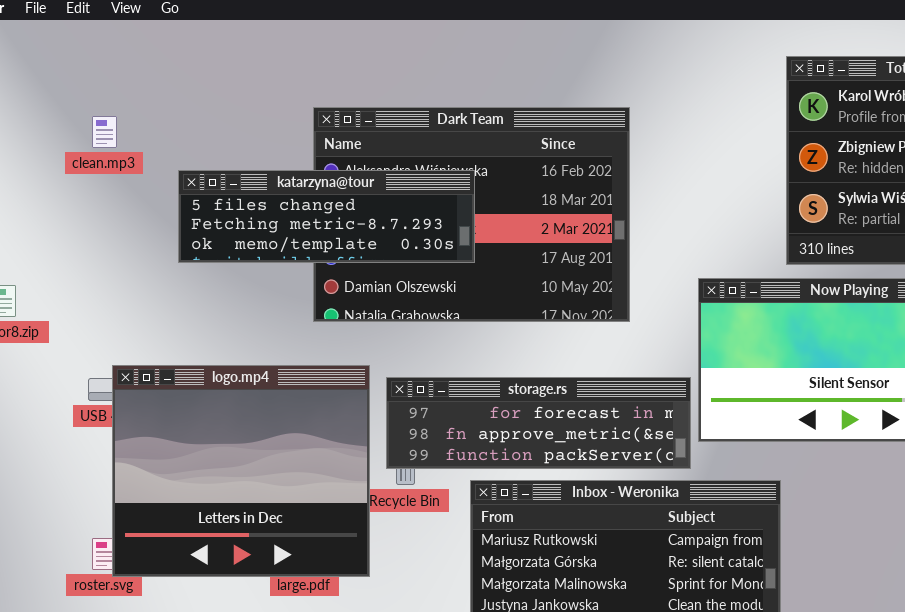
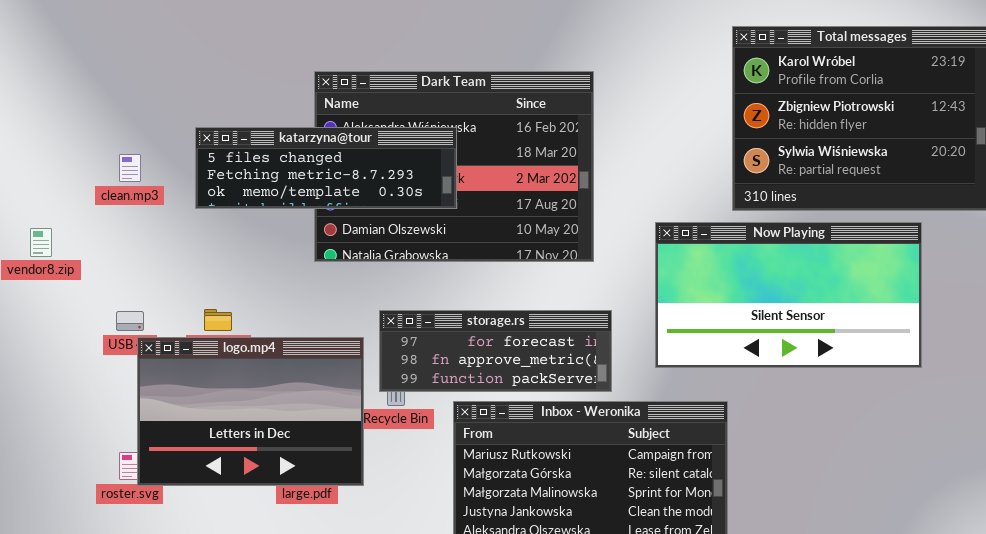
clean.mp3: [92,116,117,148] -> [119,154,141,182], moved
logo.mp4: [112,365,370,577] -> [137,337,364,486], resized
storage.rs: [386,377,691,469] -> [379,310,612,392], resized

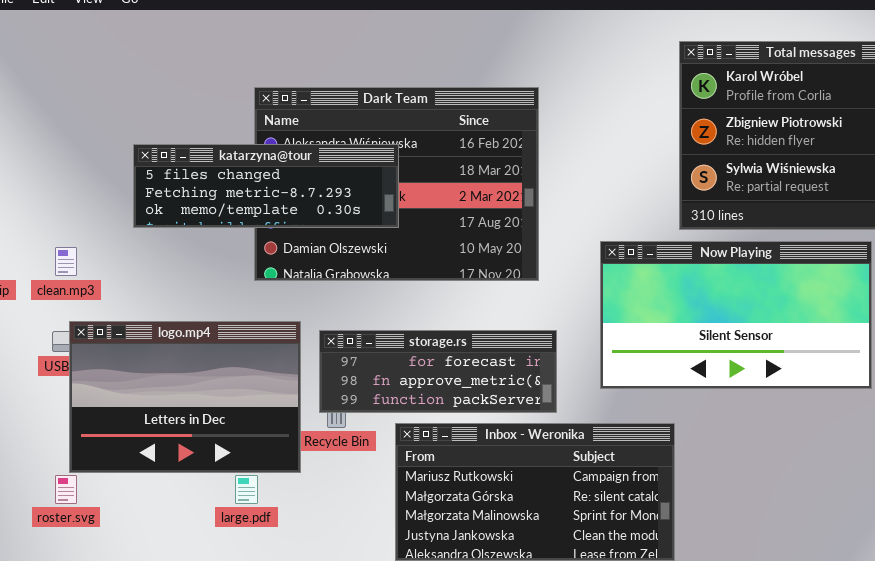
clean.mp3: [119,154,141,182] -> [55,247,77,276], moved
logo.mp4: [137,337,364,486] -> [69,321,301,473], moved

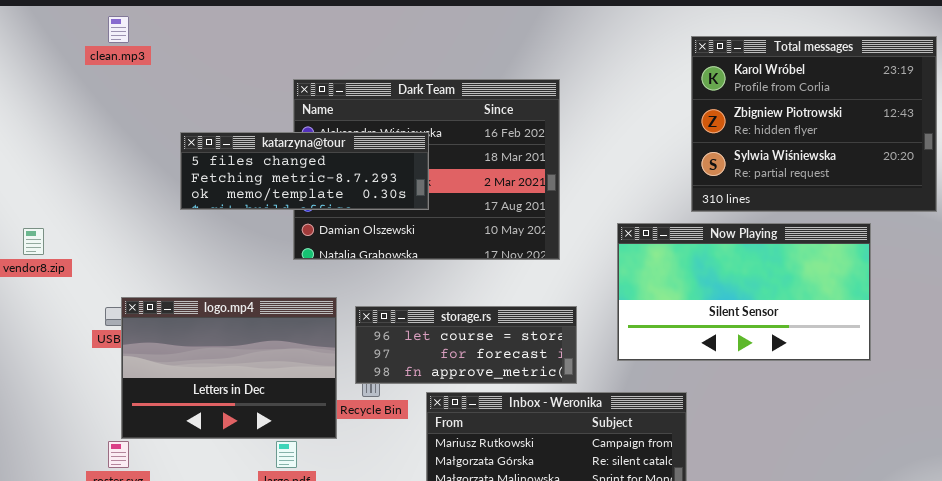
clean.mp3: [55,247,77,276] -> [108,16,129,43], moved
storage.rs: [319,330,557,413] -> [355,306,577,384], scrolled up 1 row

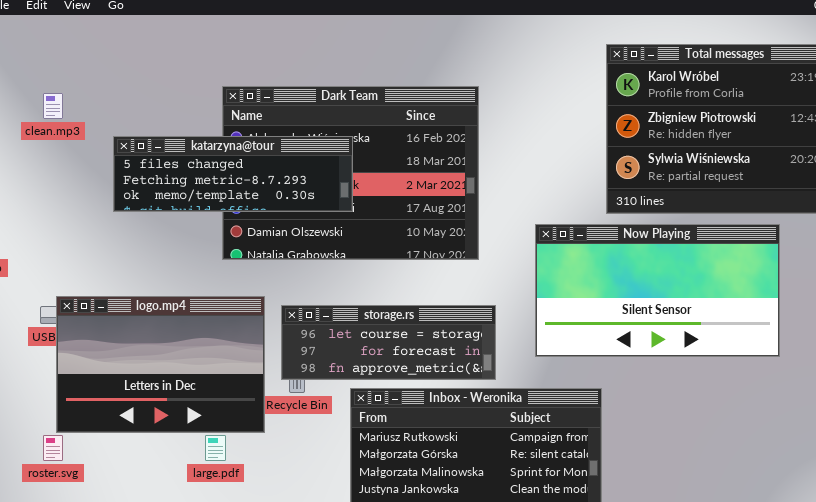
clean.mp3: [108,16,129,43] -> [43,93,63,119], moved

